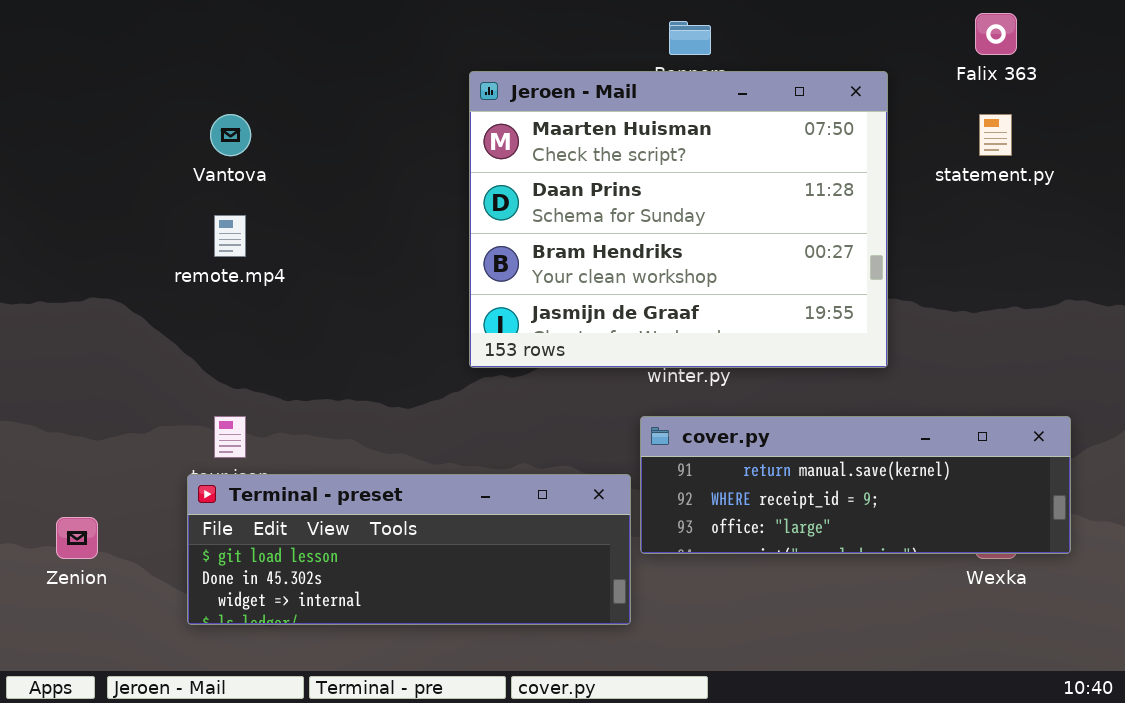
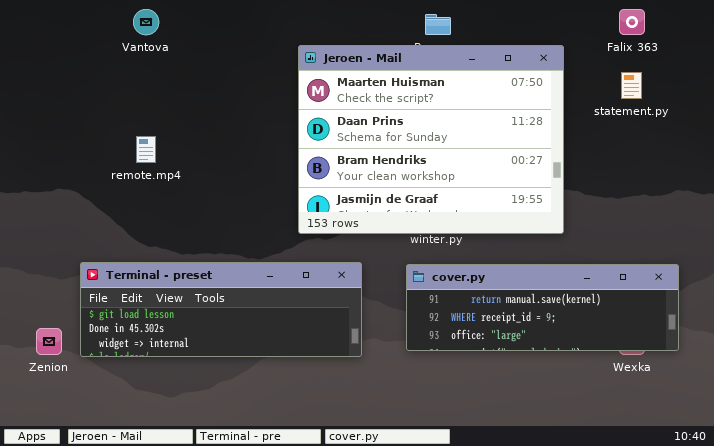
Vantova: [210,114,251,156] -> [133,9,159,35], moved
Terminal - preset: [187,474,631,625] -> [80,262,362,357], moved

